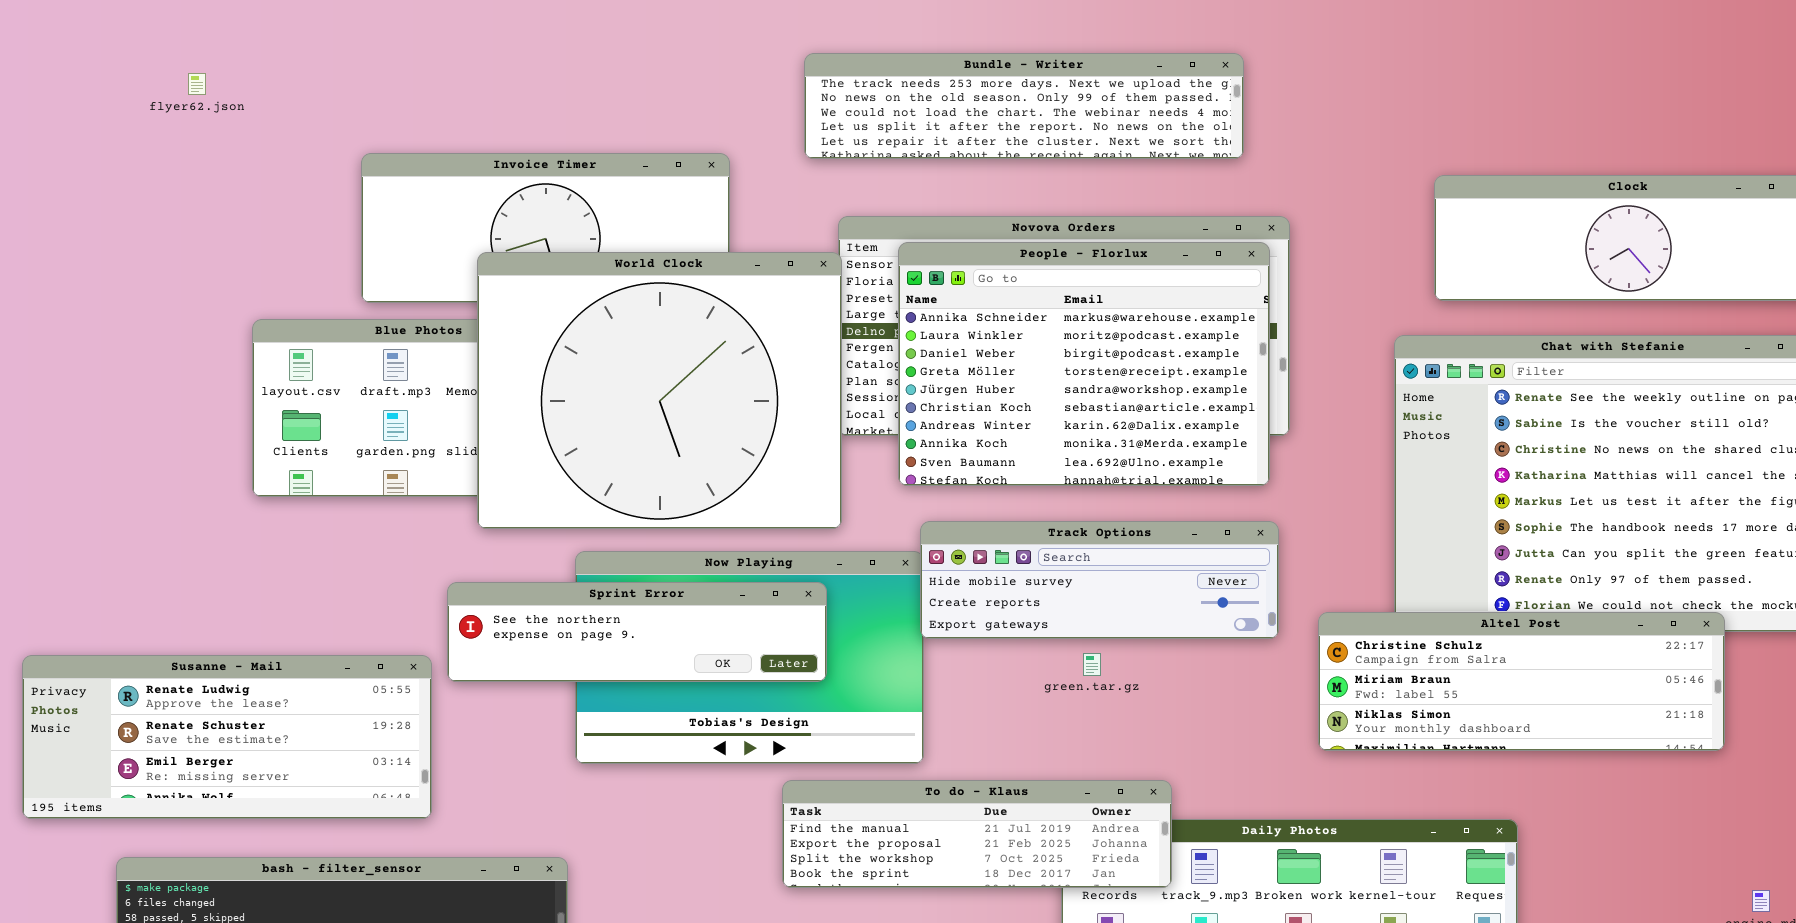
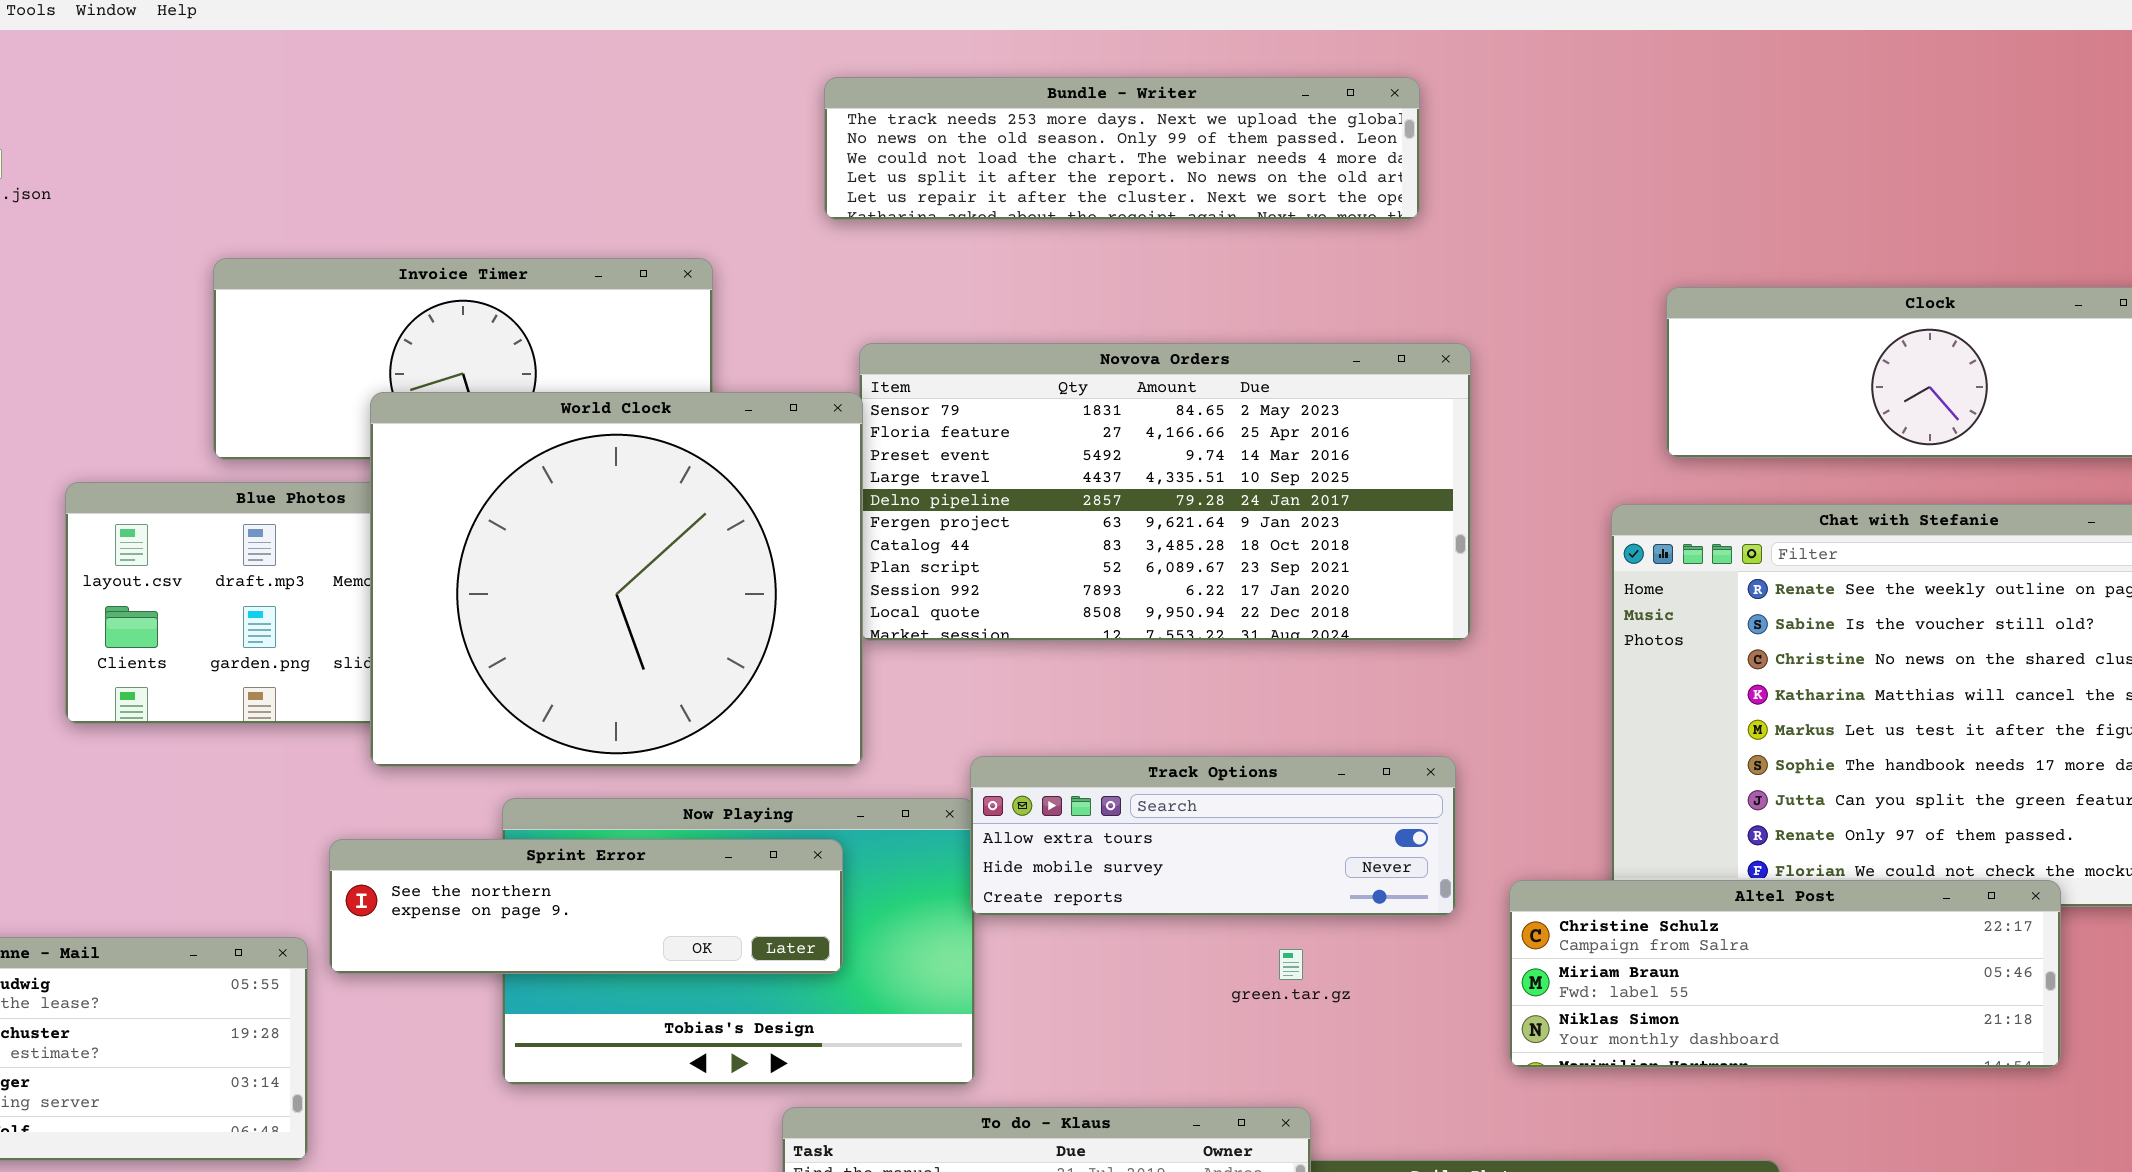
Bundle - Writer: [804,53,1244,159] -> [824,77,1420,220], moved
People - Florlux: [898,242,1270,486] -> none, closed
Track Options: [920,521,1279,639] -> [970,756,1456,916], scrolled up 1 row
green.tar.gz: [1083,653,1101,676] -> [1279,949,1303,980], moved

